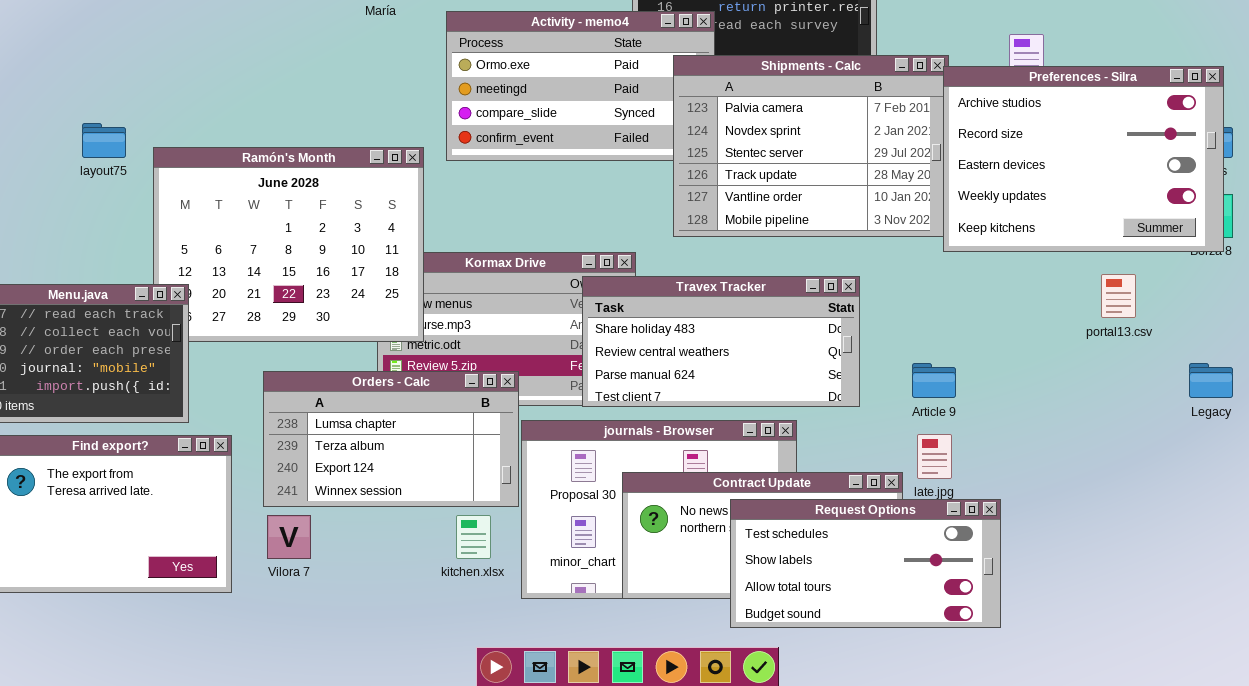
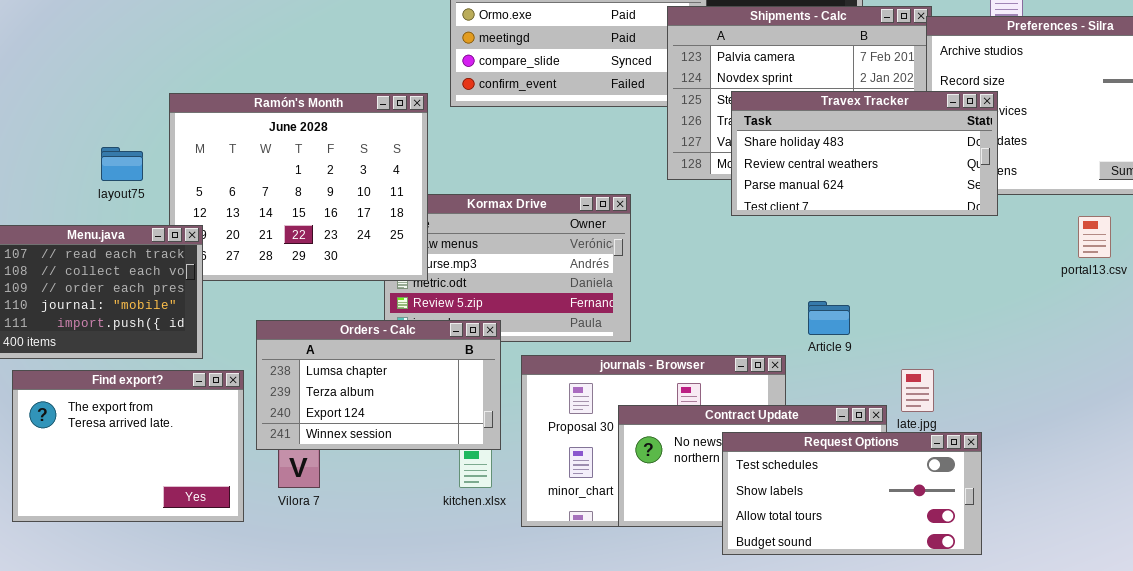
layout75: [82,123,126,158] -> [101,147,143,181], moved
Travex Tracker: [582,276,860,407] -> [731,91,998,216], moved
Article 9: [912,363,956,398] -> [808,301,850,335], moved
Orders - Calc: [263,371,519,507] -> [256,320,501,450], moved

